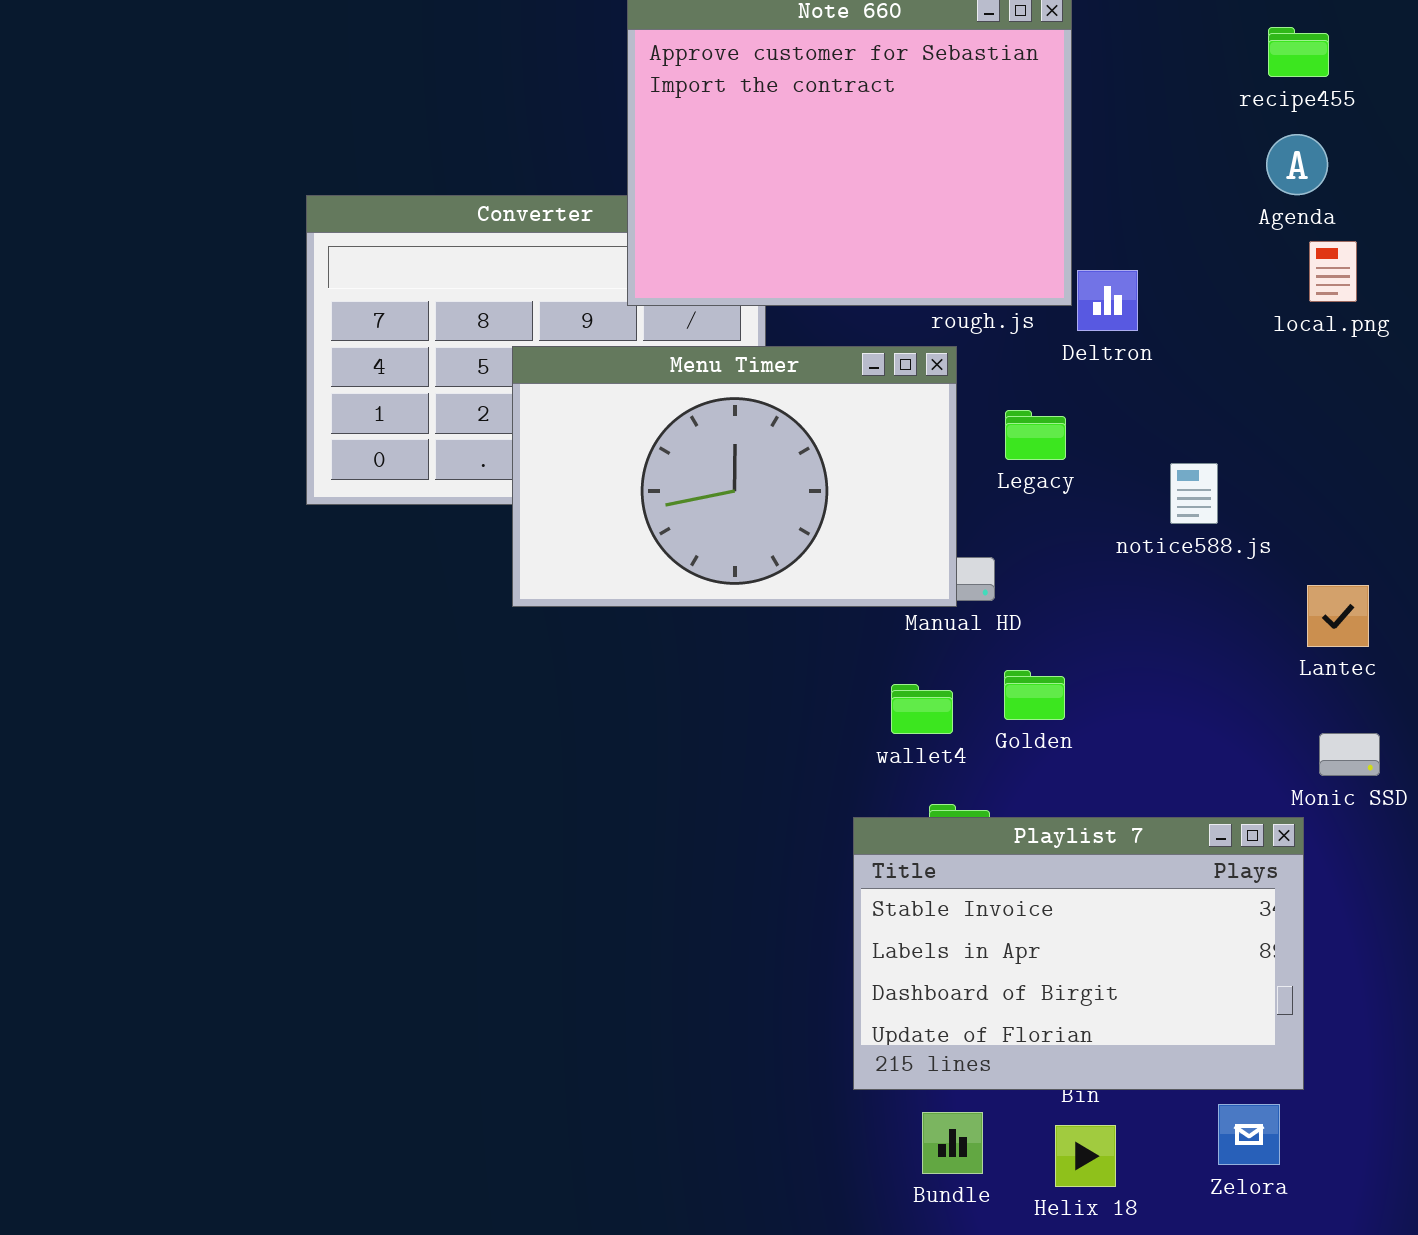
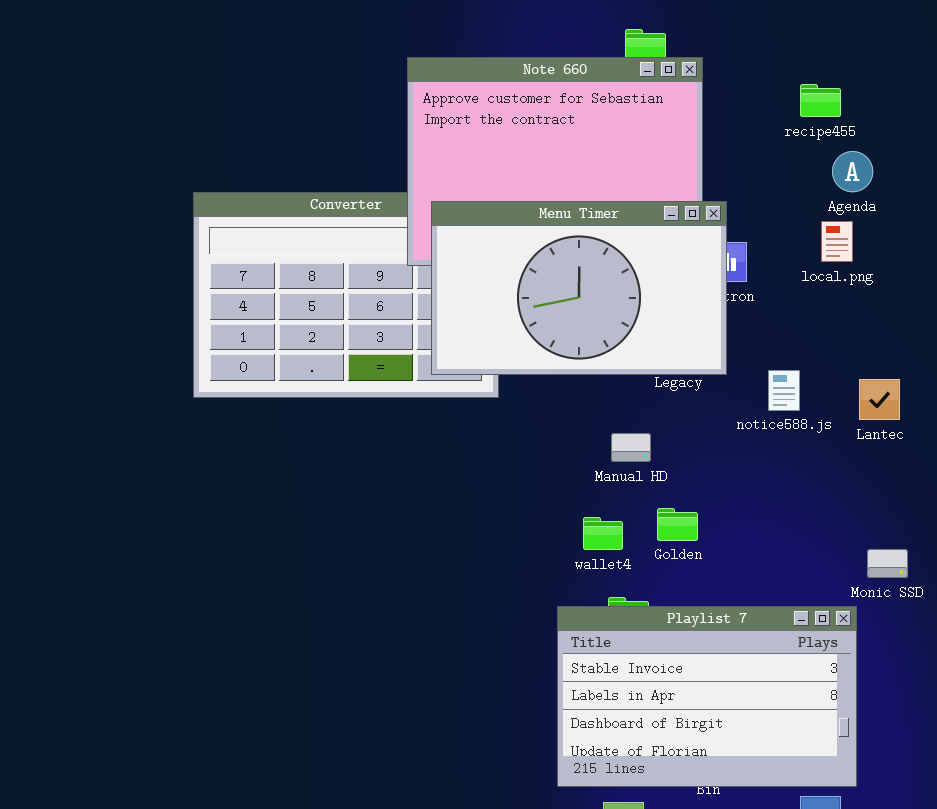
recipe455: [1268,27,1329,77] -> [800,84,841,117], moved
local.png: [1309,241,1357,302] -> [821,221,853,262], moved
Menu Timer: [512,346,957,607] -> [431,201,727,375], moved
Lantec: [1307,585,1369,647] -> [859,379,900,420], moved

